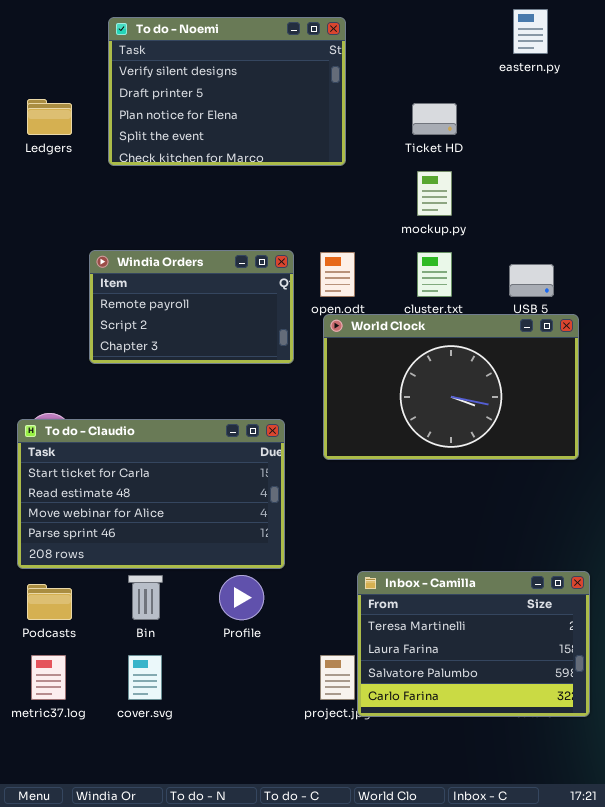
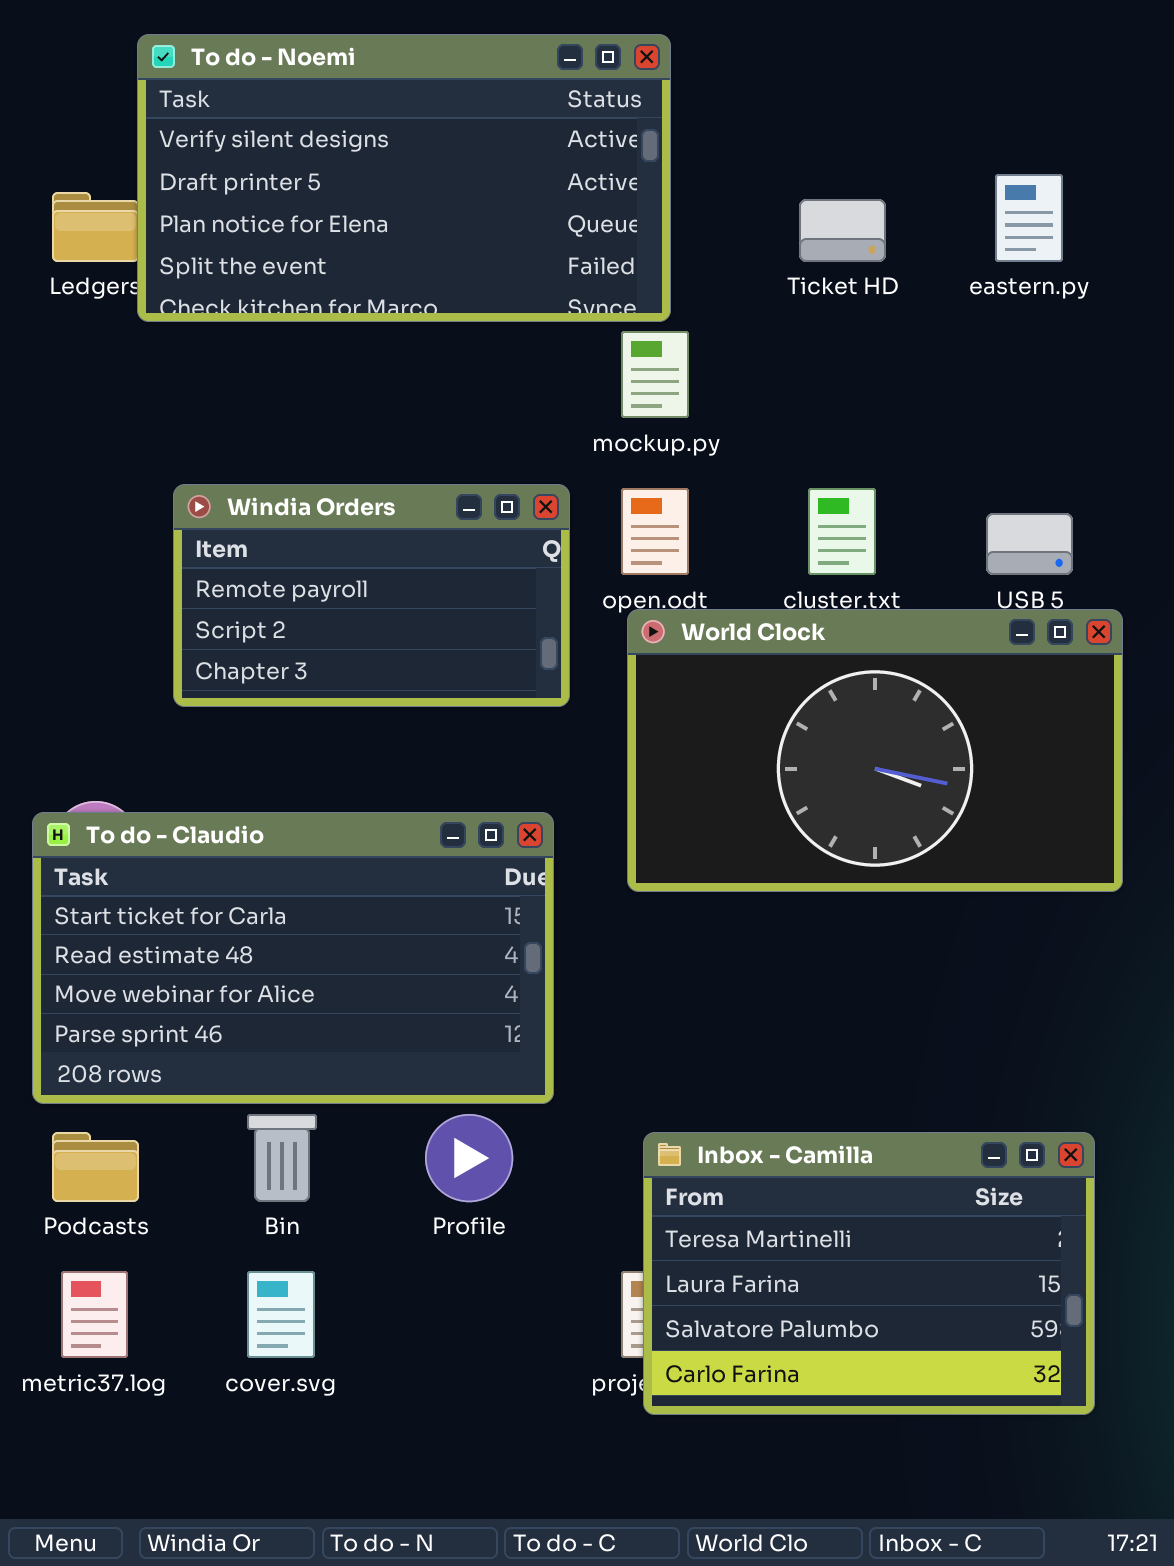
eastern.py: [513,9,548,54] -> [995,174,1063,262], moved
To do - Noemi: [108,17,346,166] -> [137,34,671,322], resized
mockup.py: [417,171,452,216] -> [621,331,689,418], moved
Inbox - Camilla: [357,571,590,717] -> [643,1132,1095,1415], moved

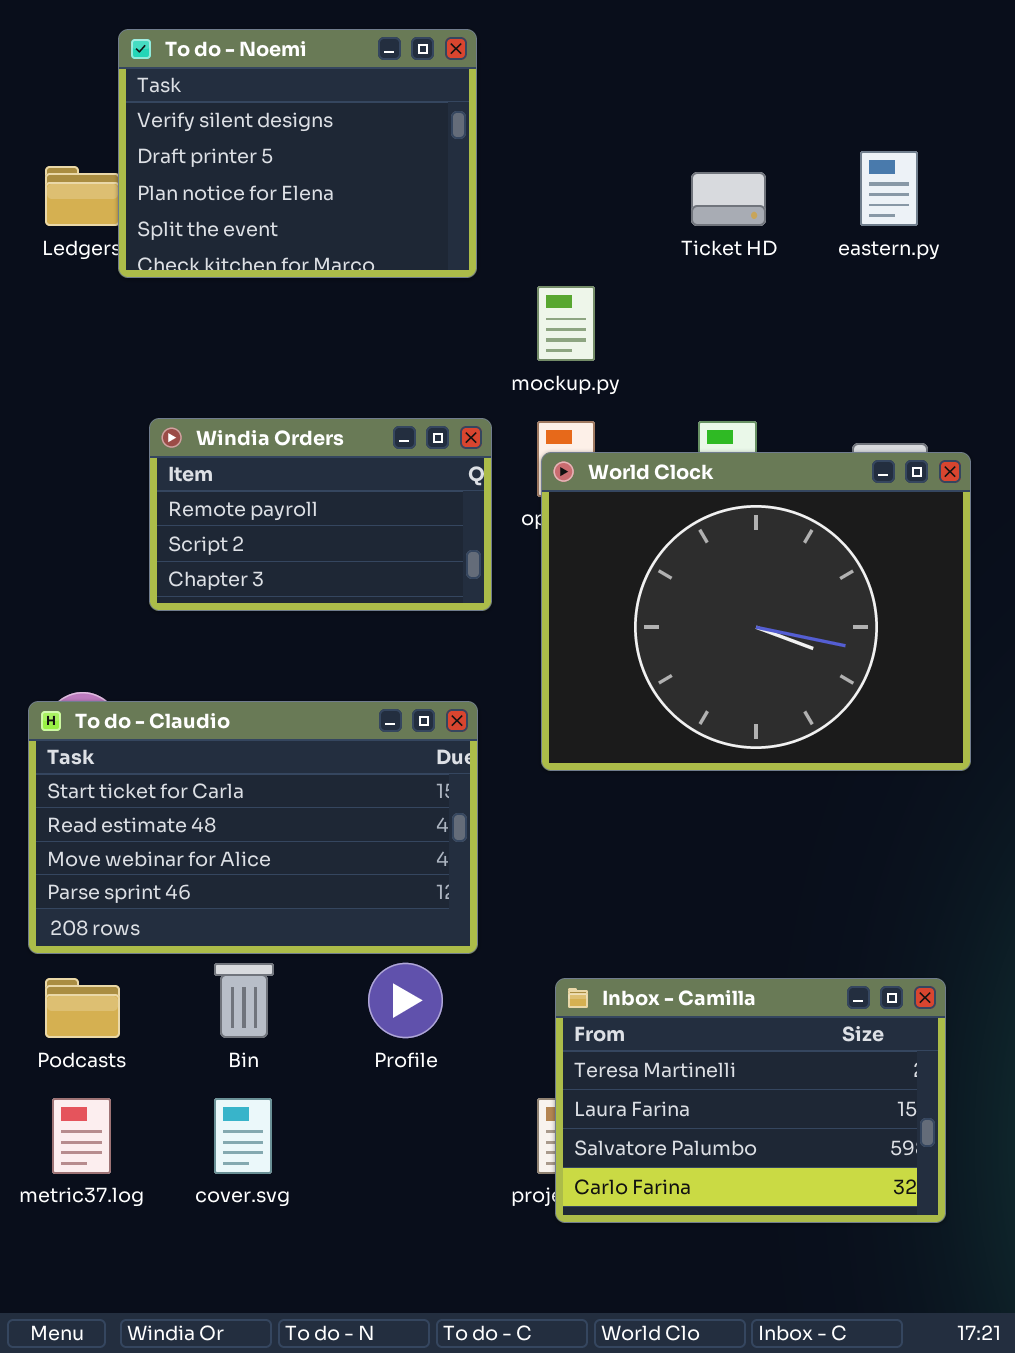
To do - Noemi: [137,34,671,322] -> [118,29,477,278], resized
World Clock: [627,609,1123,892] -> [541,452,971,771], resized

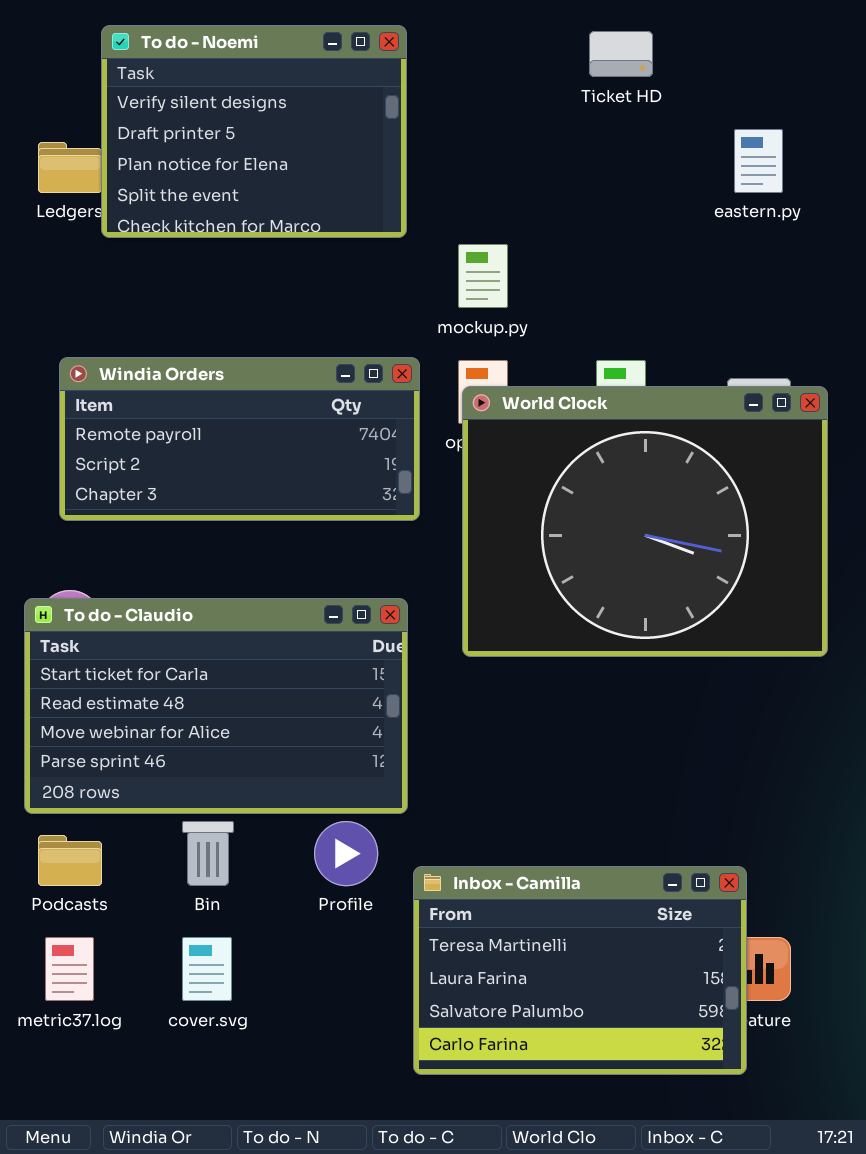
Ticket HD: [691,172,766,226] -> [589,31,653,77], moved
Windia Orders: [149,418,492,611] -> [59,357,420,521], resized
Inbox - Camilla: [555,978,946,1223] -> [413,866,747,1075], moved

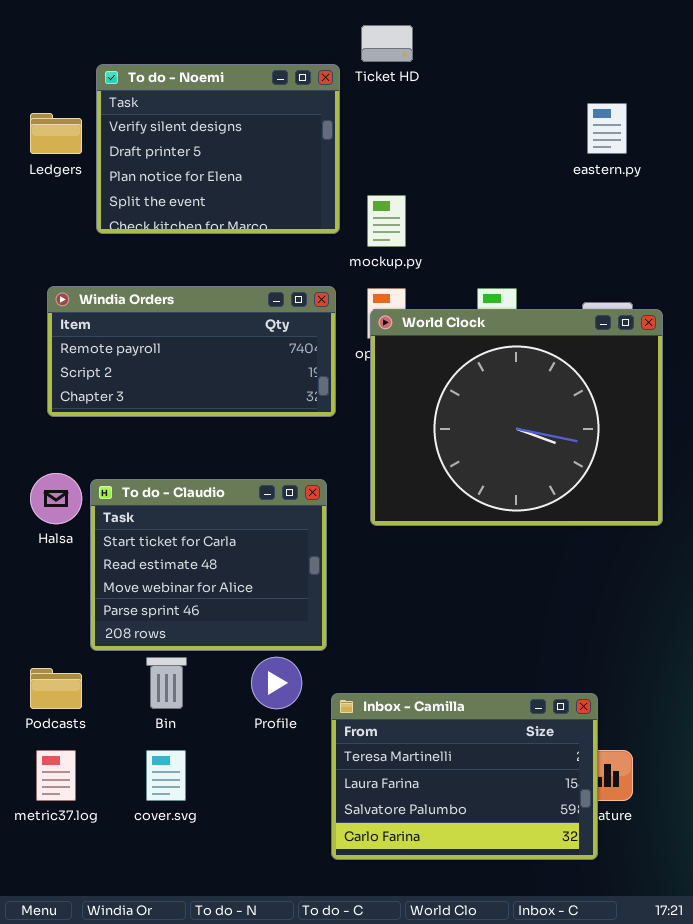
To do - Noemi: [101,25,407,238] -> [96,64,340,234], moved
Ticket HD: [589,31,653,77] -> [361,25,413,62], moved
To do - Claudio: [24,598,408,814] -> [90,479,327,651], resized

